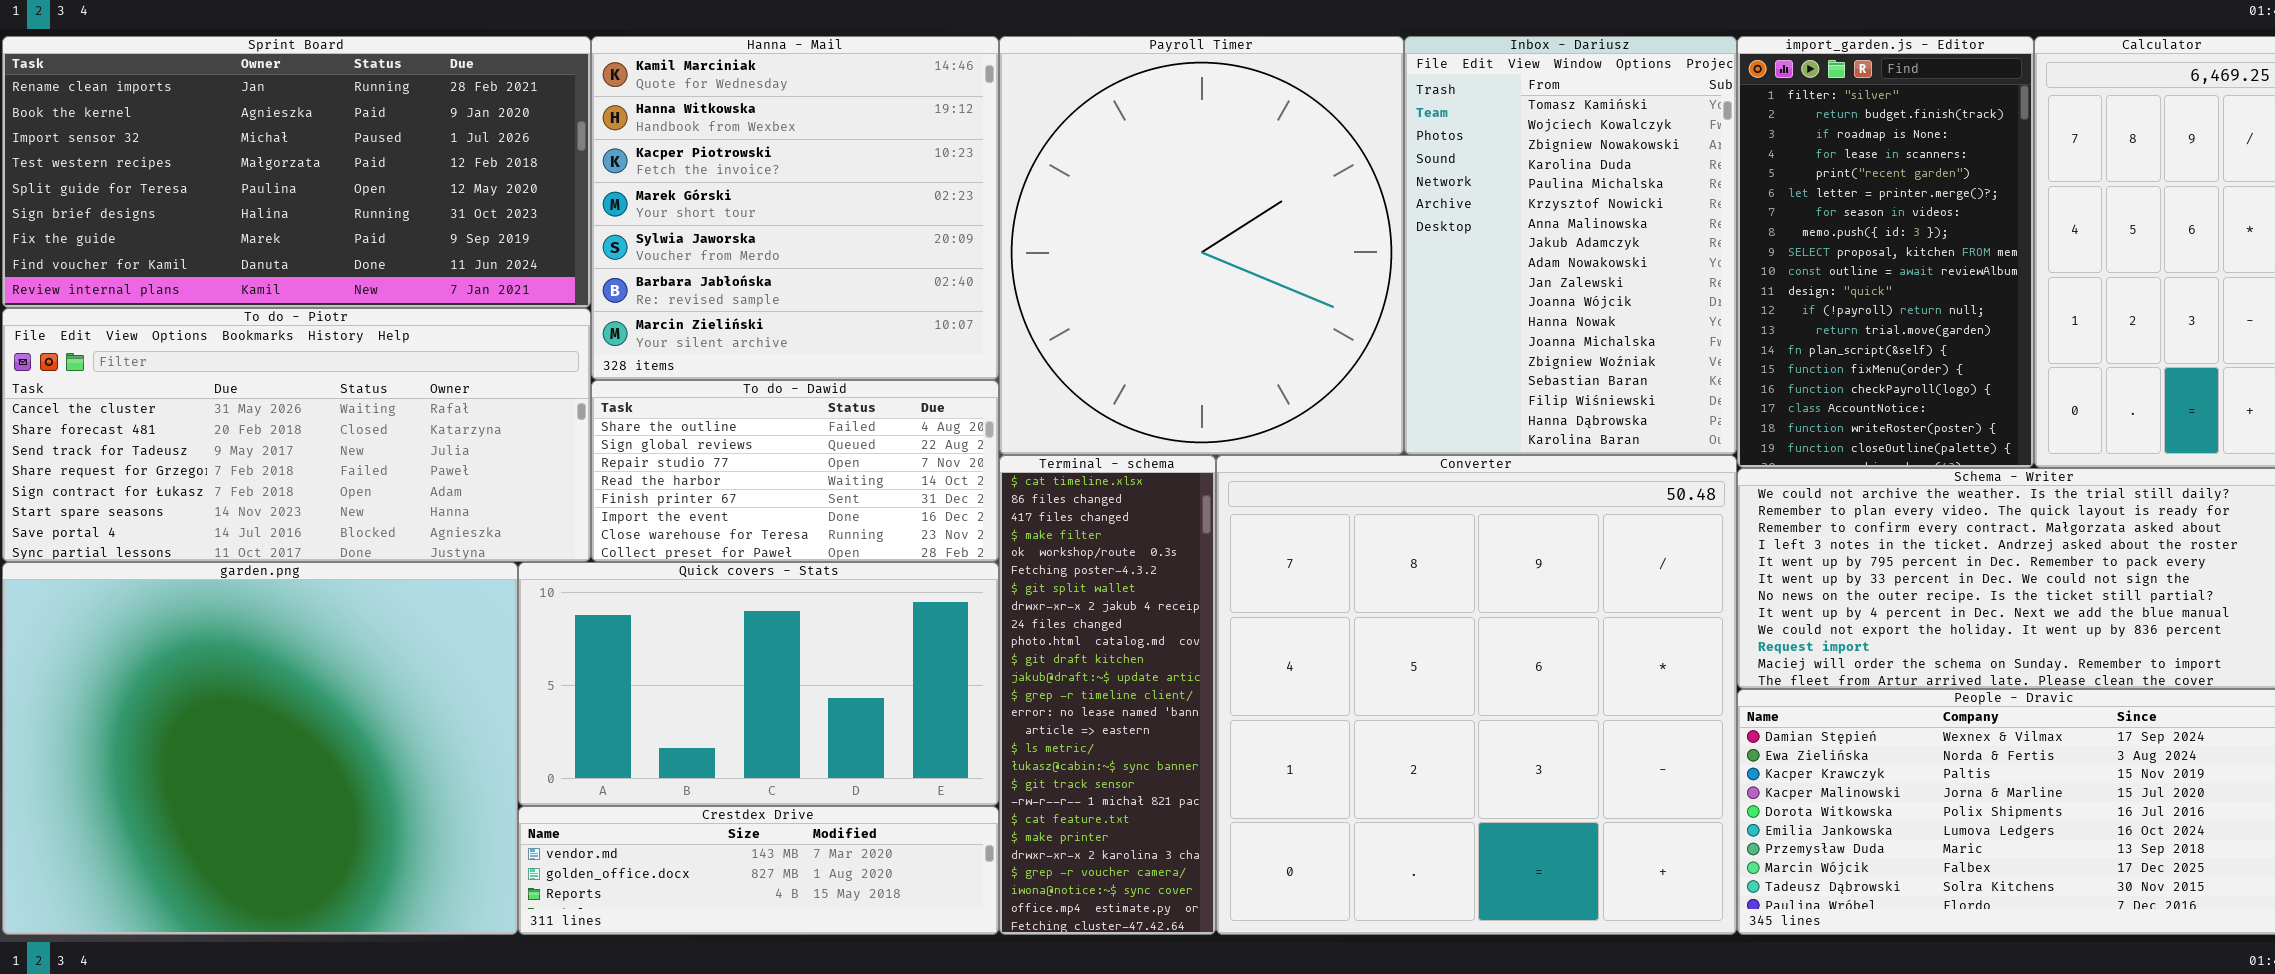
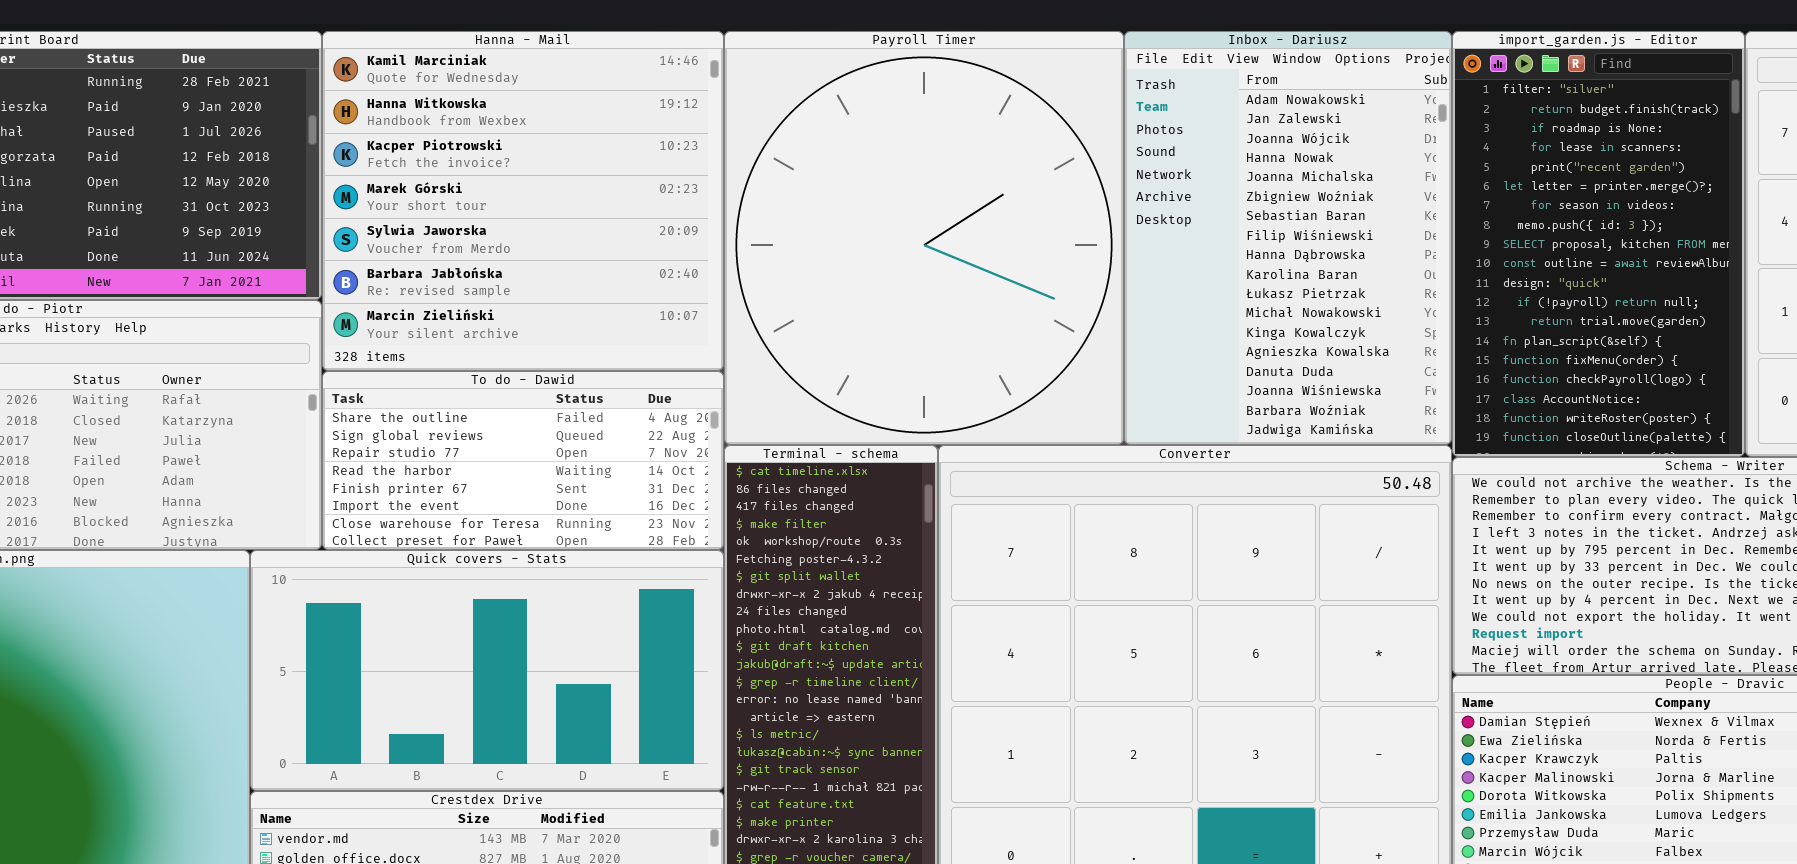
Inbox - Dariusz: [1404,36,1737,455] -> [1124,31,1452,445], scrolled down 8 rows

